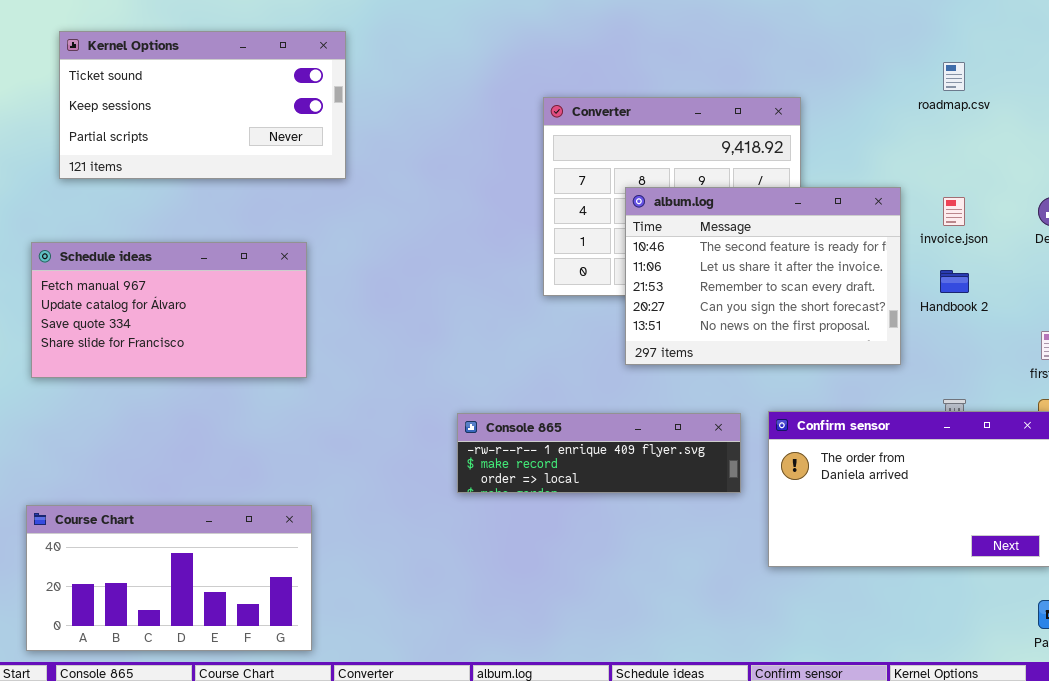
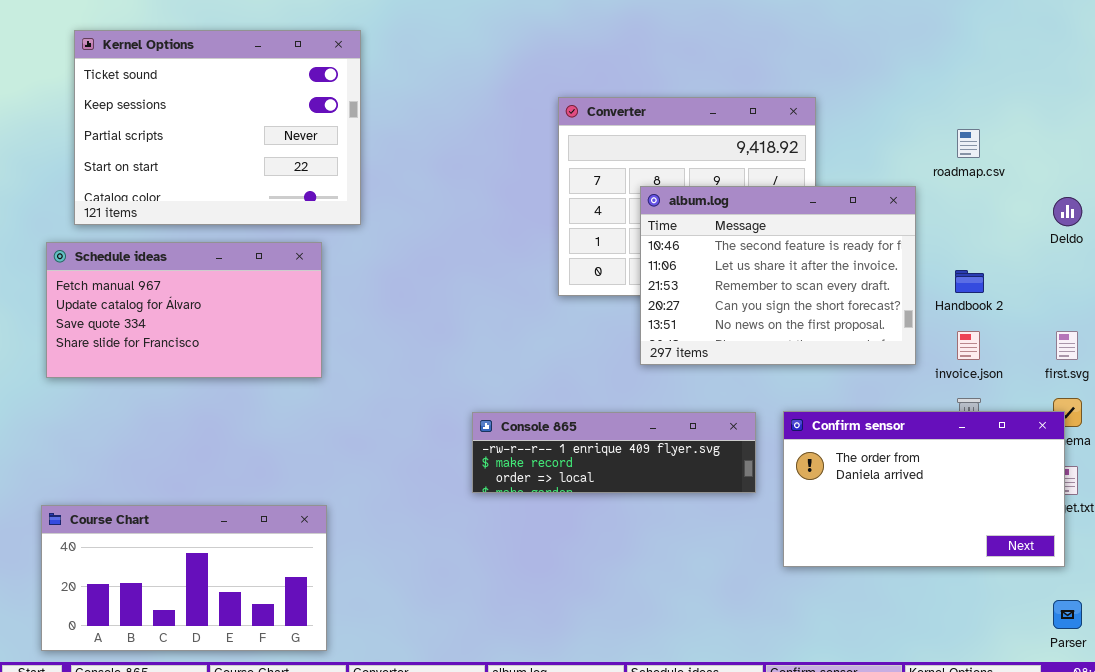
Kernel Options: [59,31,346,179] -> [74,30,361,225], resized
roadmap.csv: [943,62,965,91] -> [957,129,980,158], moved
invoice.json: [943,197,965,226] -> [957,331,980,360], moved

